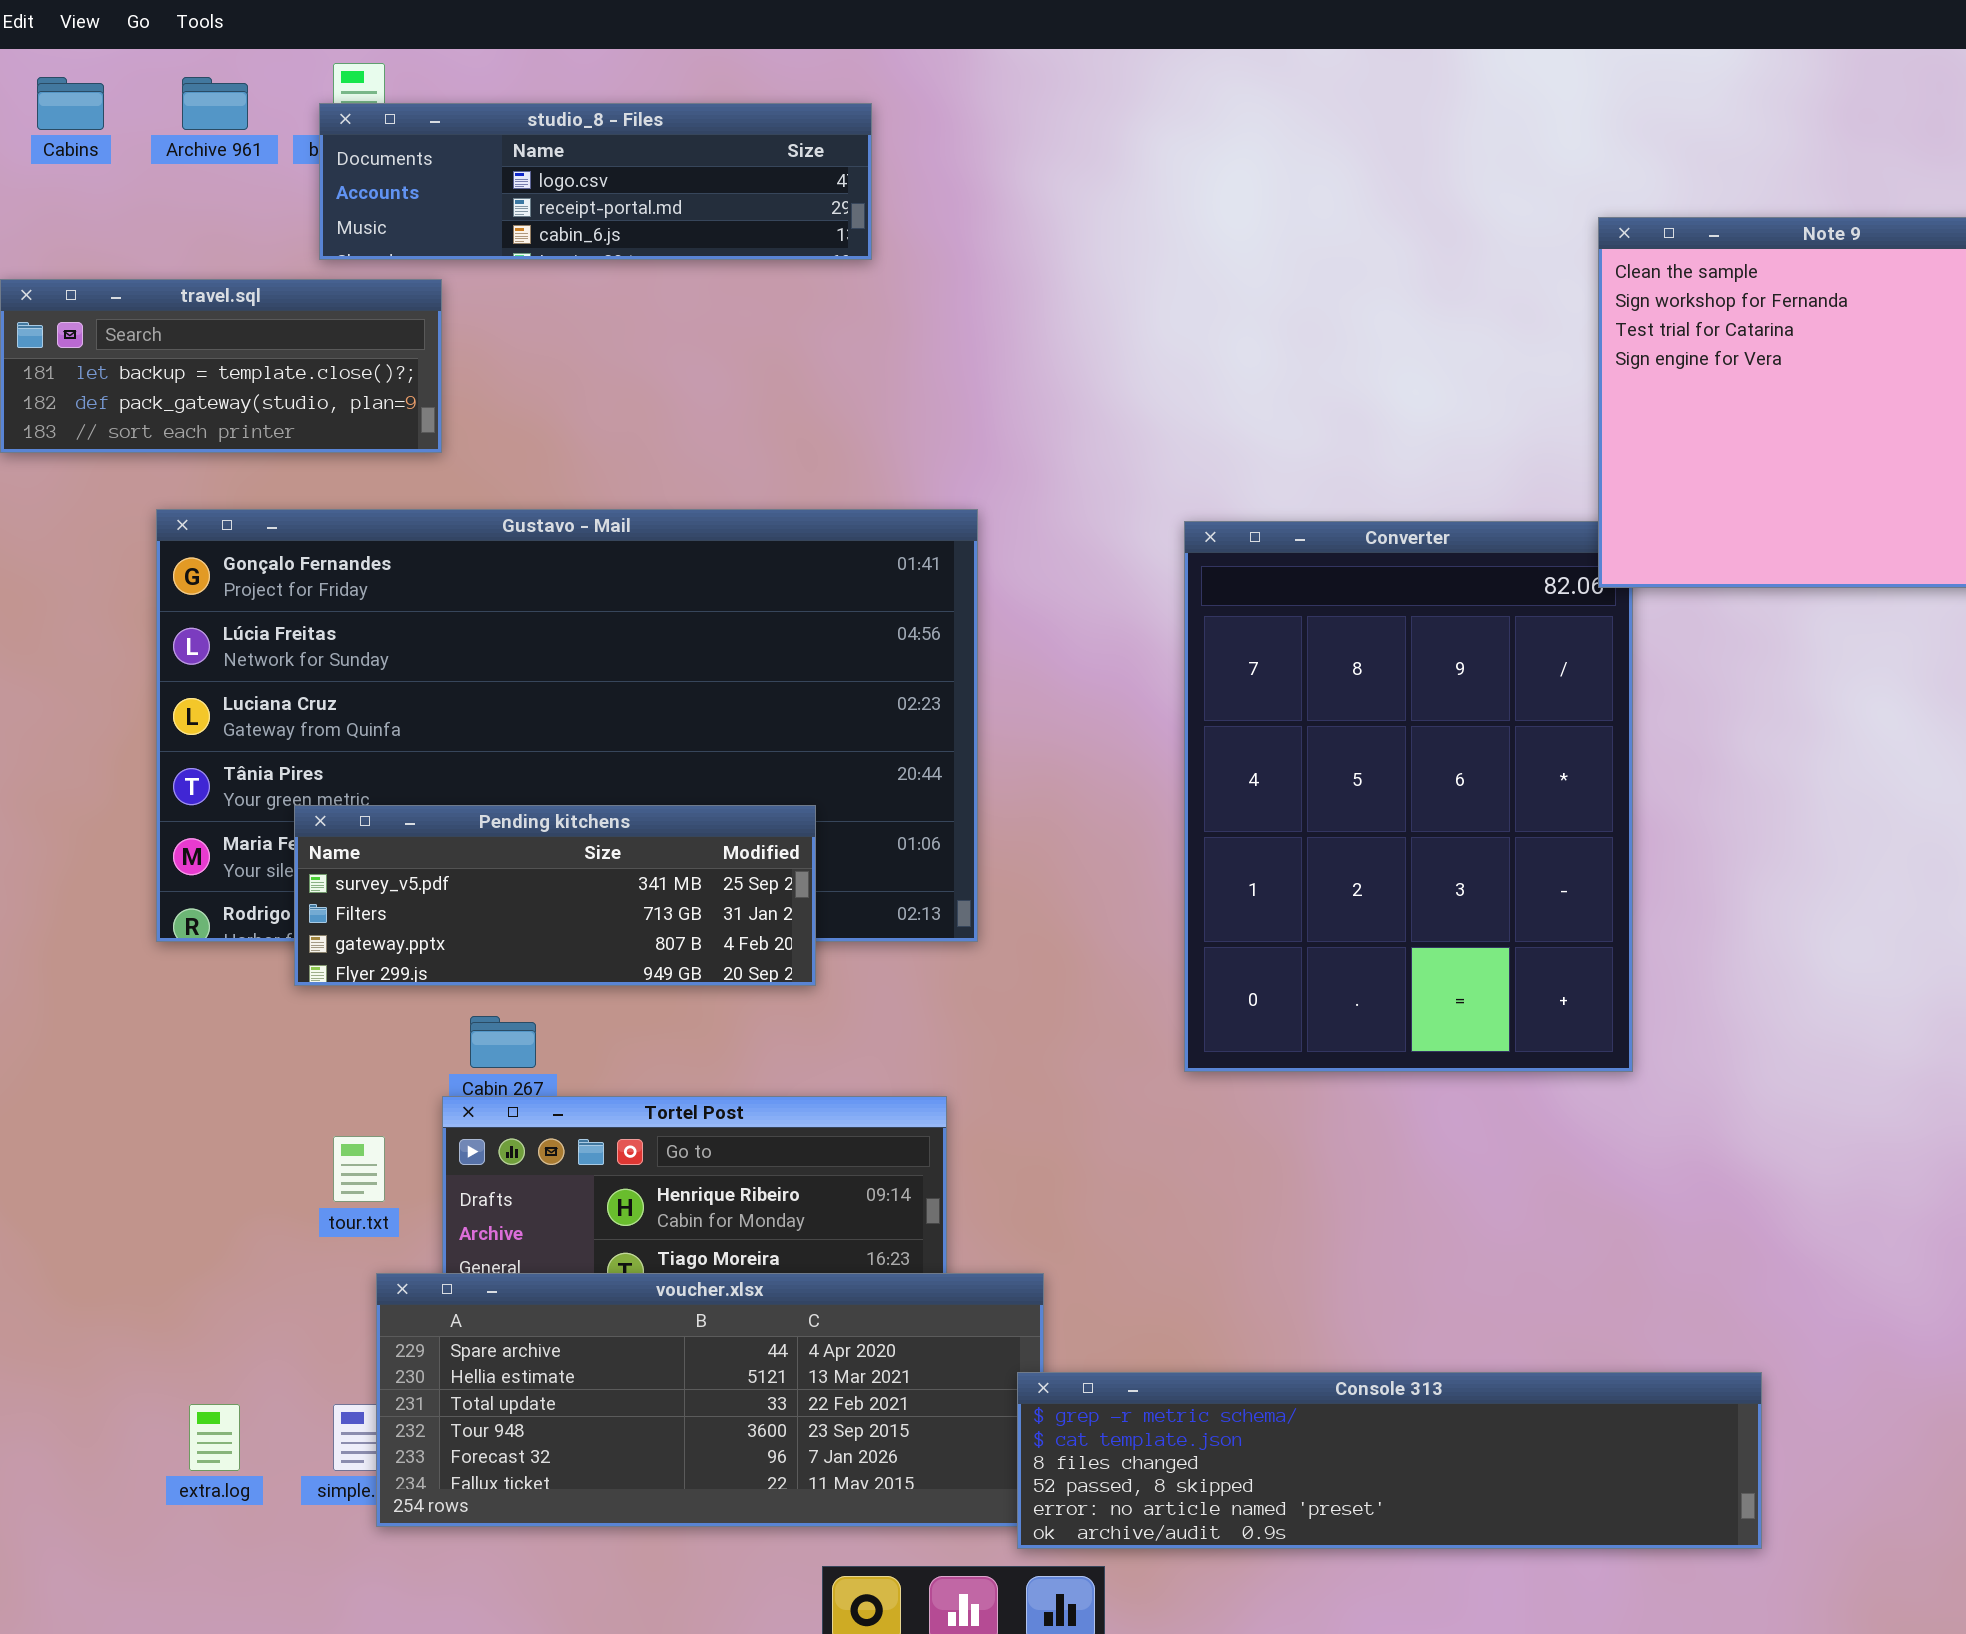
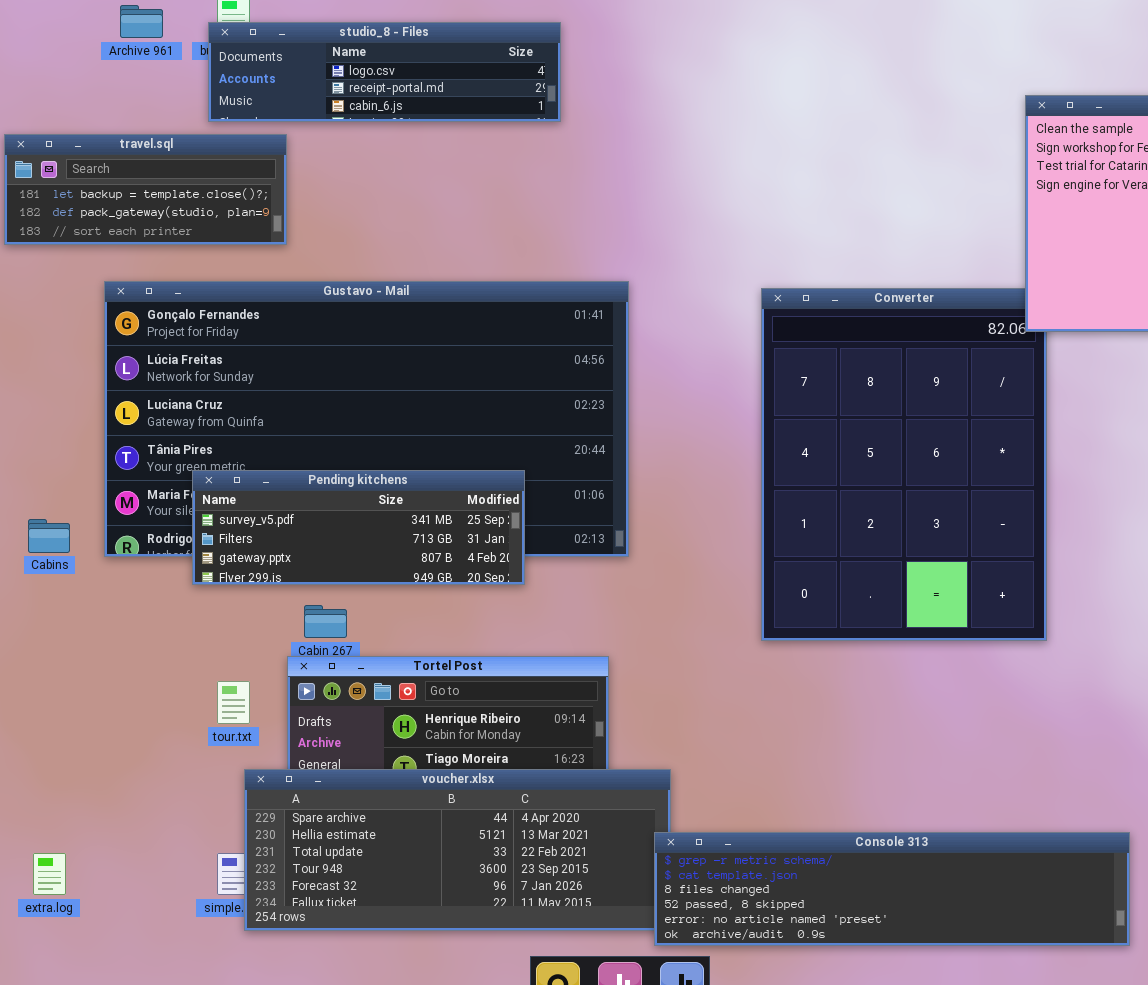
Cabins: [37,77,104,130] -> [28,519,70,553], moved
extra.log: [189,1404,240,1471] -> [33,853,66,895], moved

